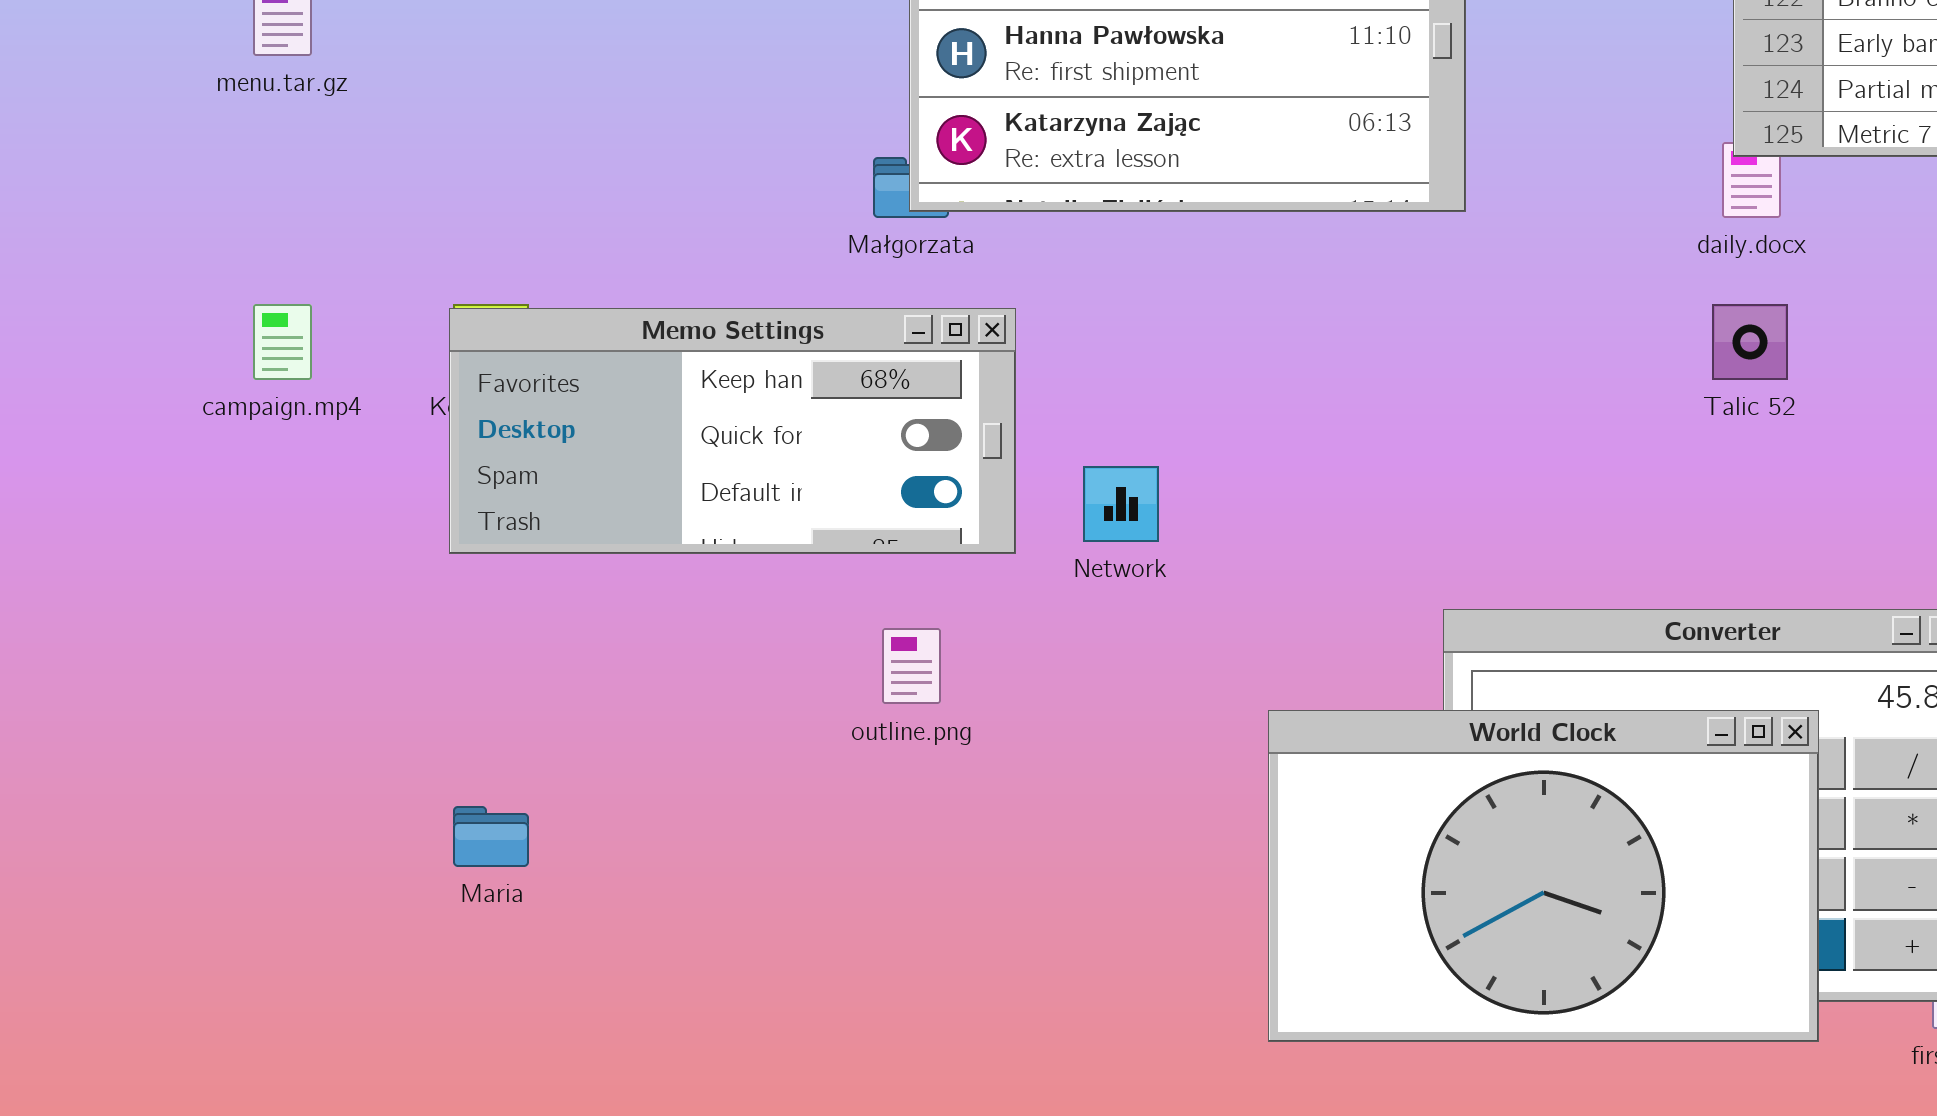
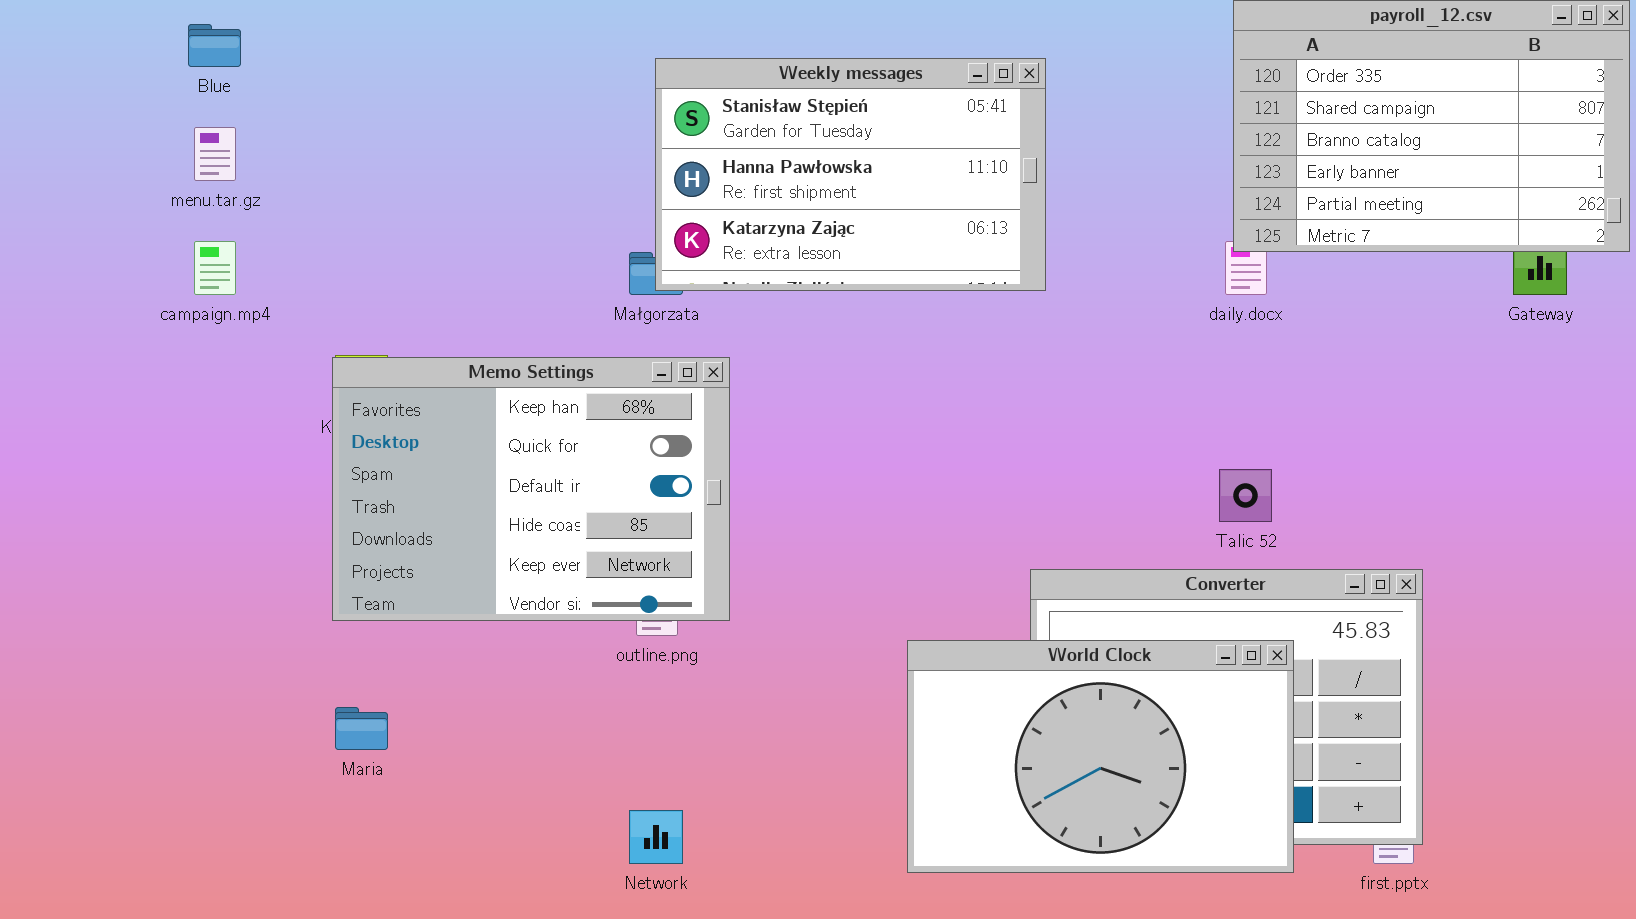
campaign.mp4: [253,304,312,380] -> [194,241,236,295], moved
Talic 52: [1712,304,1788,380] -> [1219,469,1272,522], moved
Memo Settings: [449,308,1016,554] -> [332,357,730,621], resized
Network: [1083,466,1159,542] -> [629,810,683,864], moved

